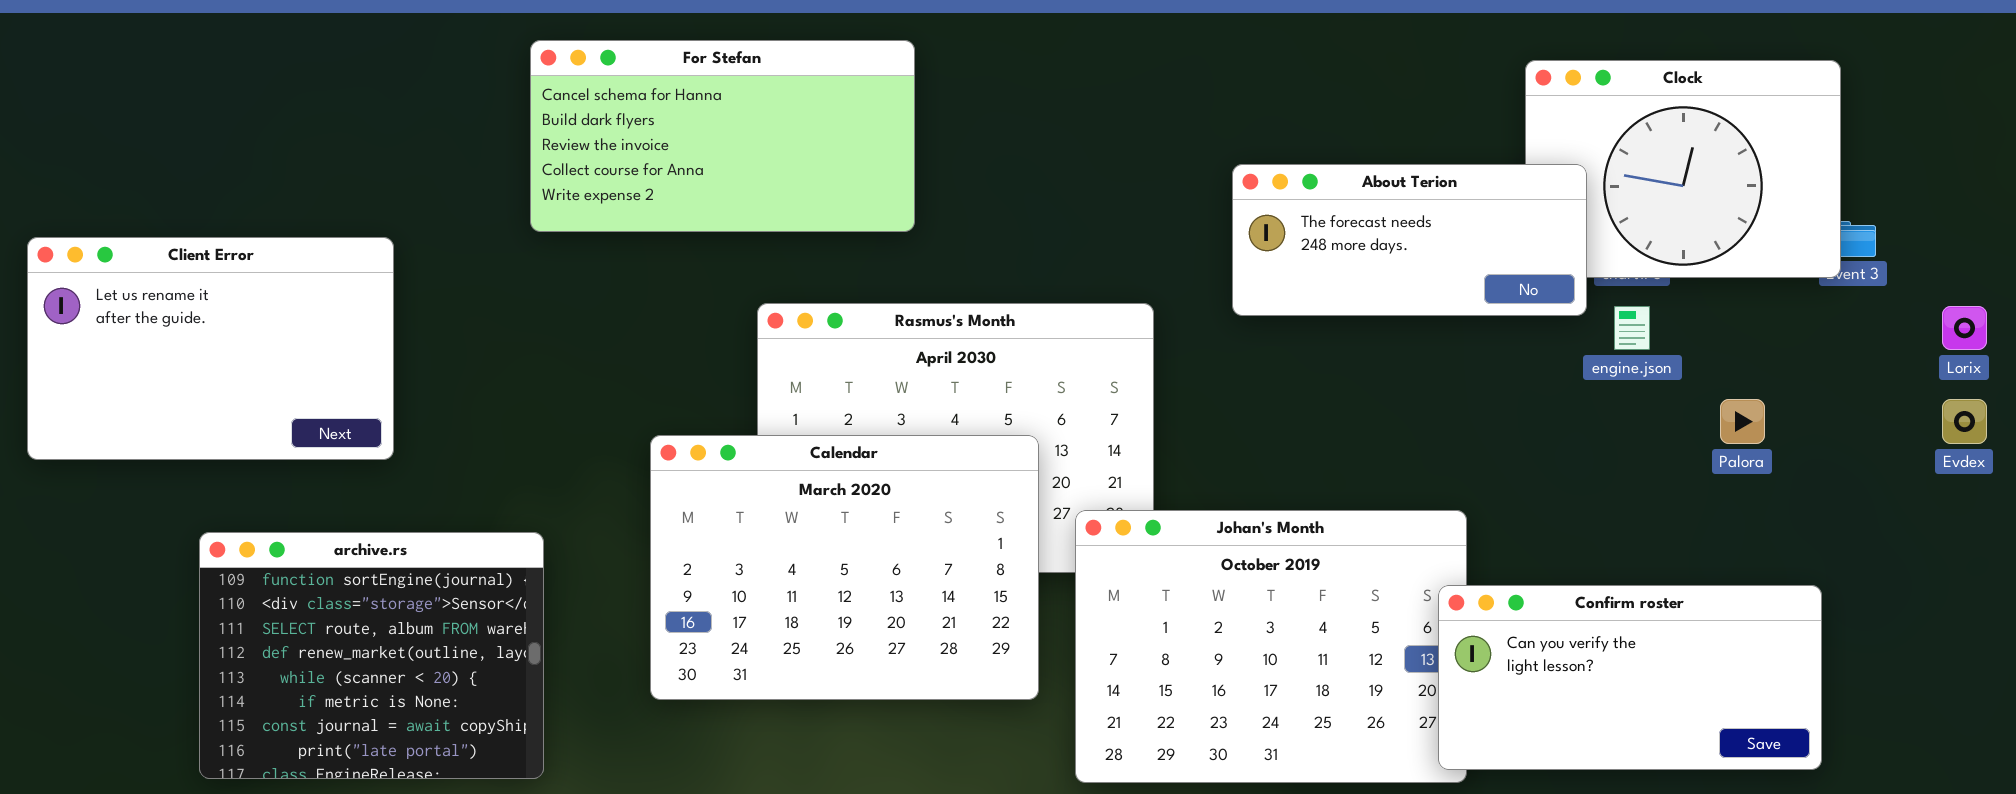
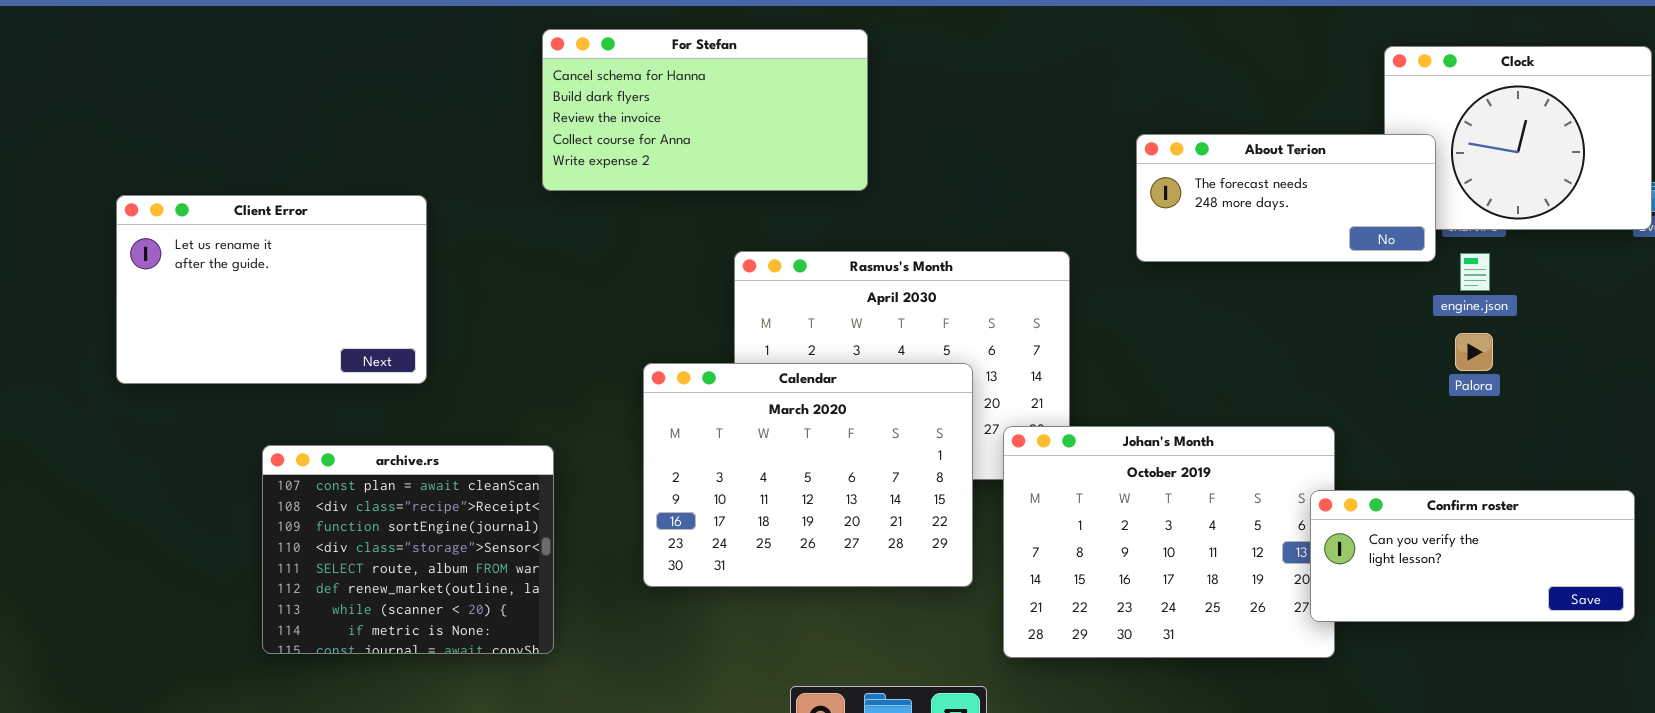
Palora: [1720,399,1765,444] -> [1455,333,1493,371], moved
archive.rs: [199,532,544,779] -> [262,445,554,654], scrolled up 2 rows
Confirm roster: [1438,585,1822,770] -> [1310,490,1635,622], resized

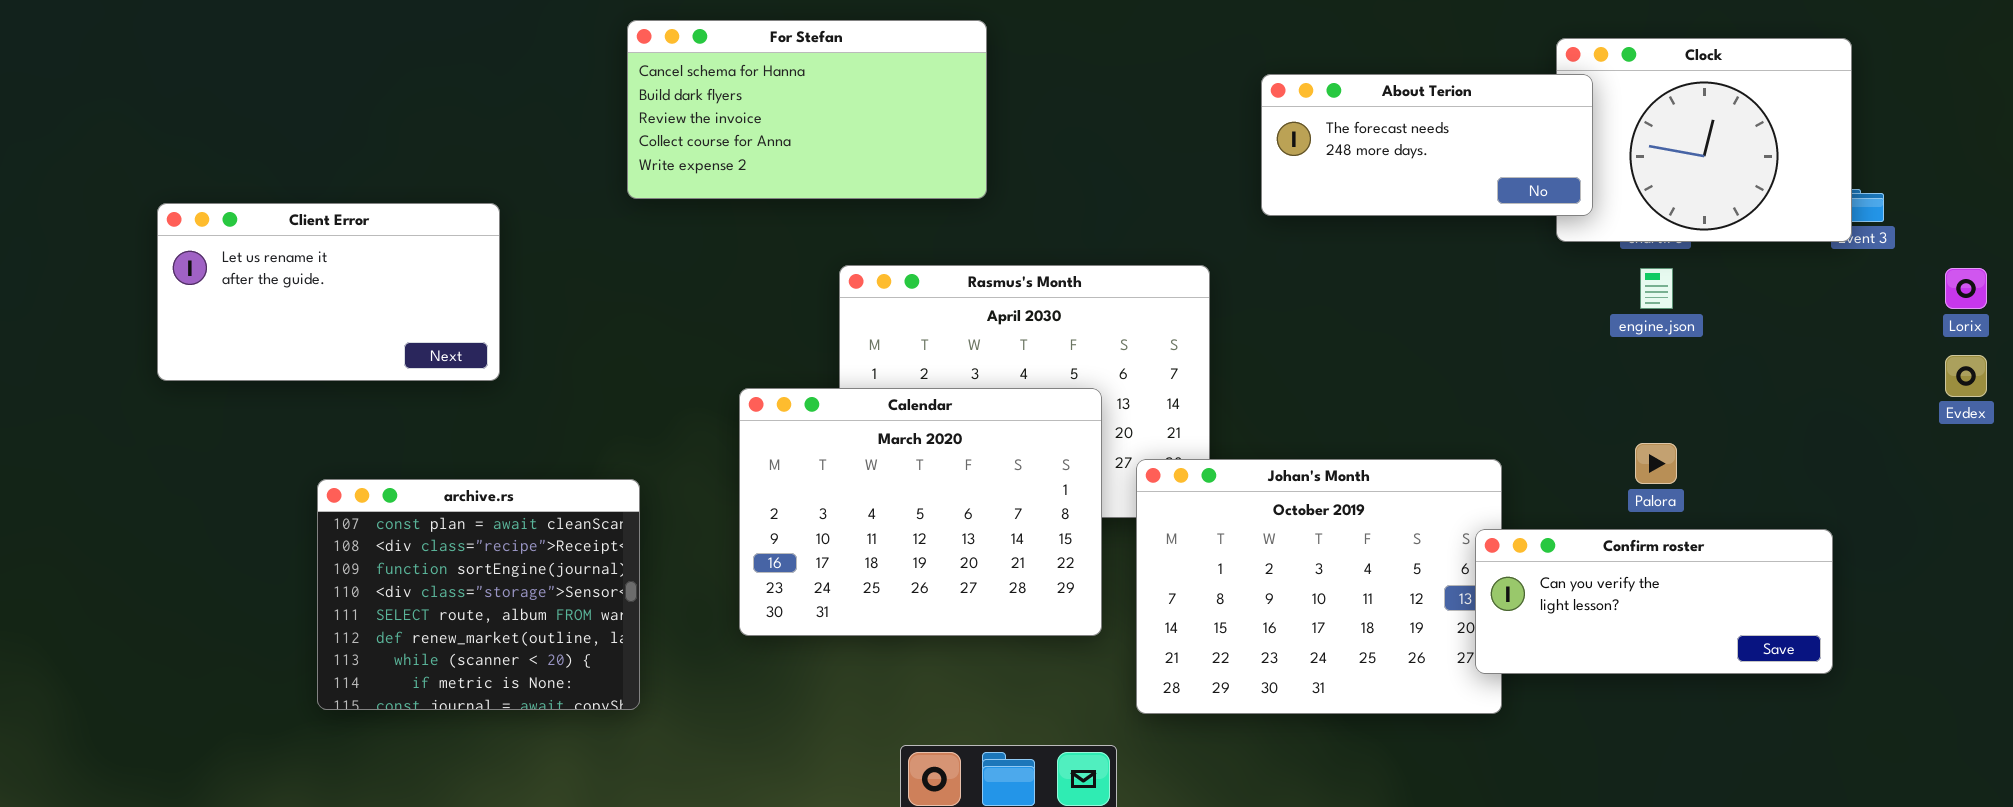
About Terion: [1136,134,1436,262] -> [1261,74,1593,216], moved
Client Error: [116,195,427,384] -> [157,203,500,381], resized
Palora: [1455,333,1493,371] -> [1635,443,1677,484], moved

